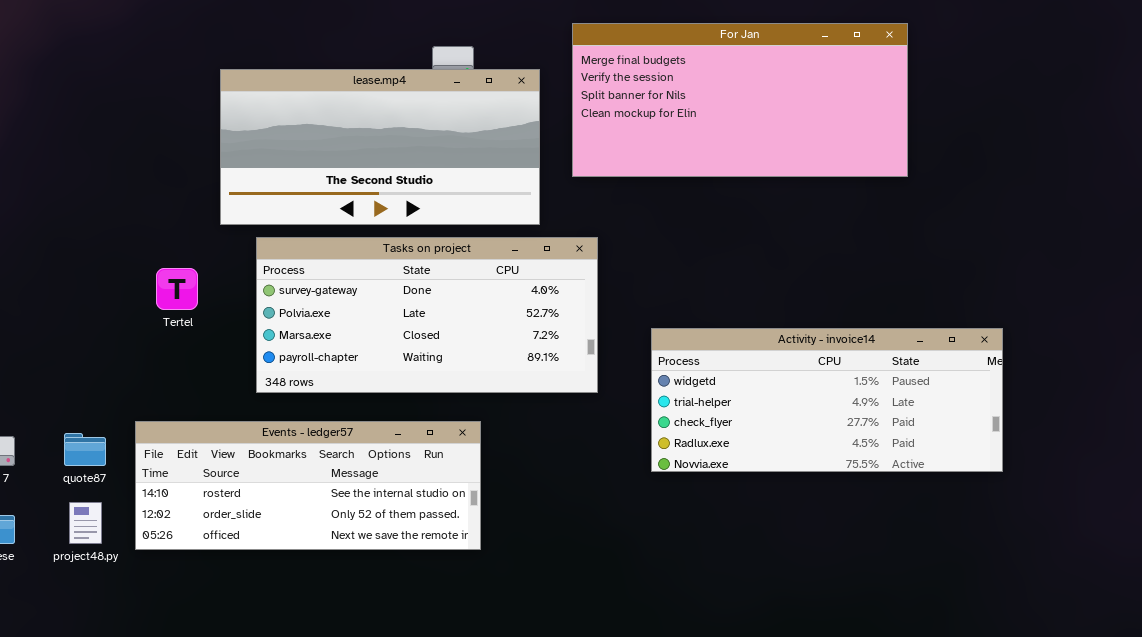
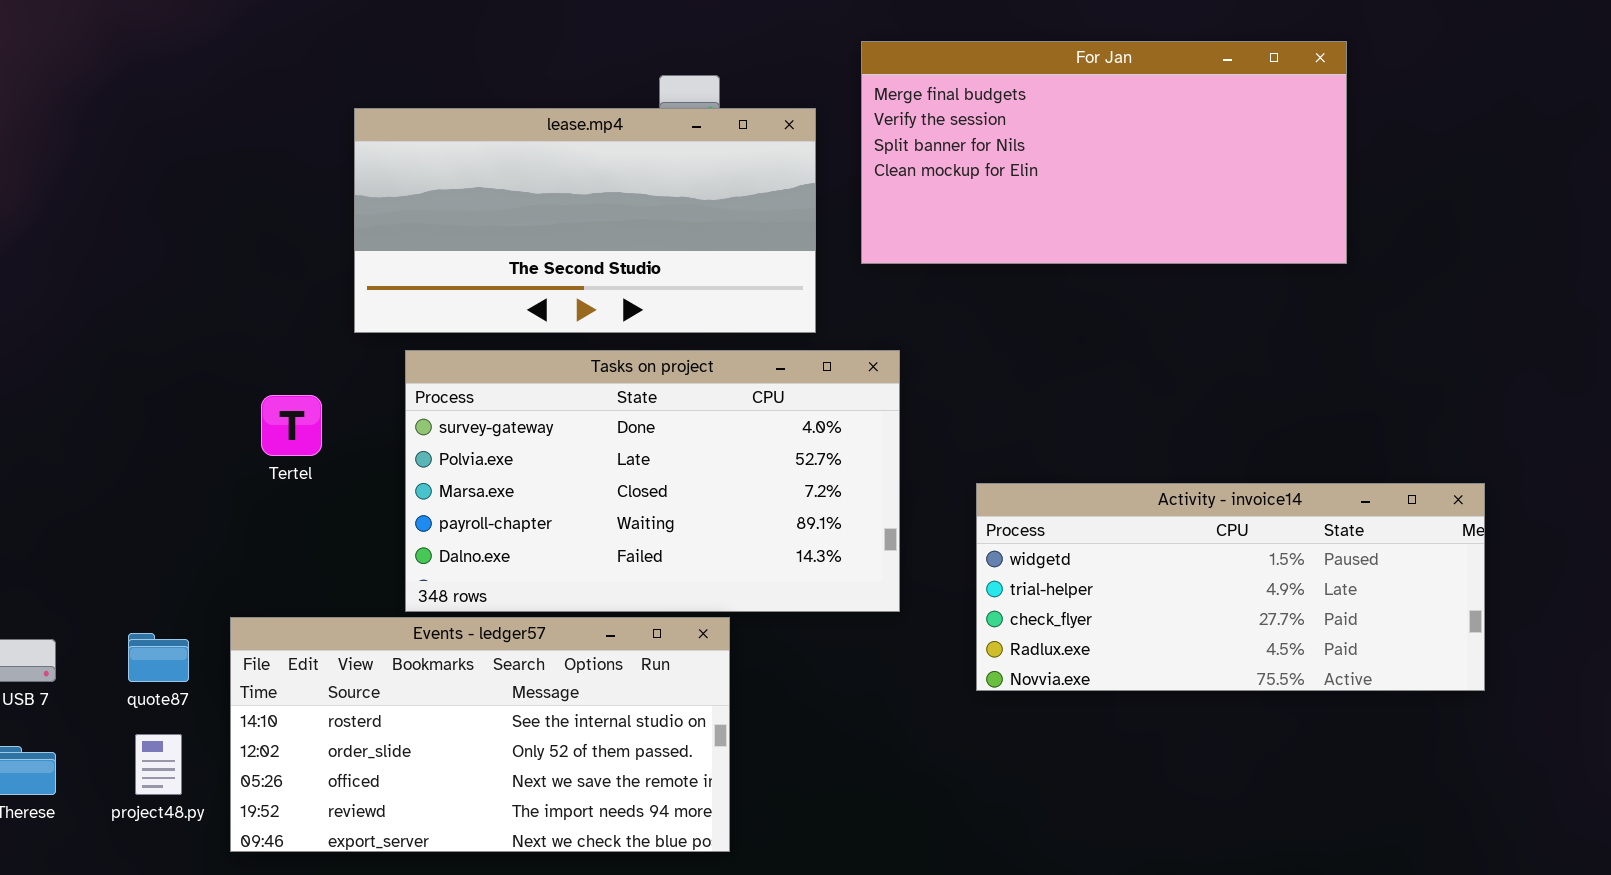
Tasks on project: [256,237,598,393] -> [405,350,900,612], resized
Events - ledger57: [135,421,481,550] -> [230,617,730,852], resized

